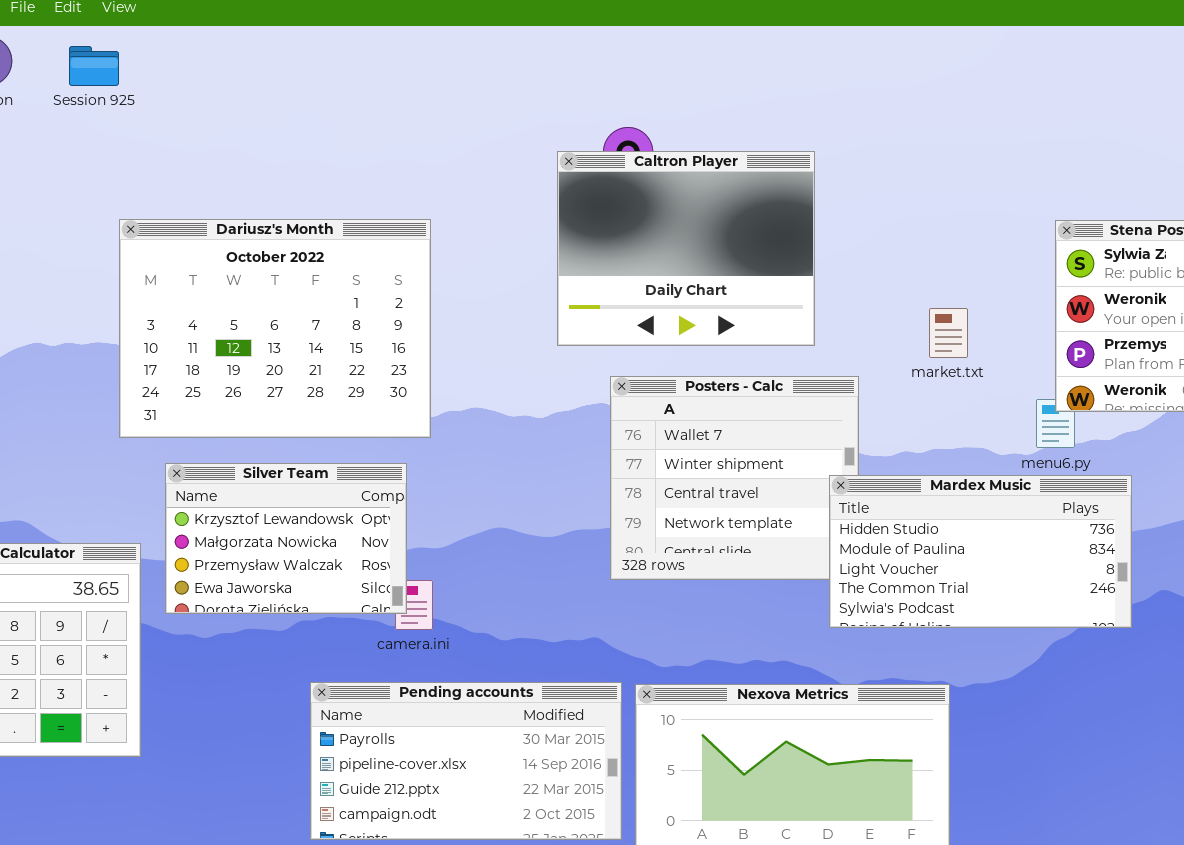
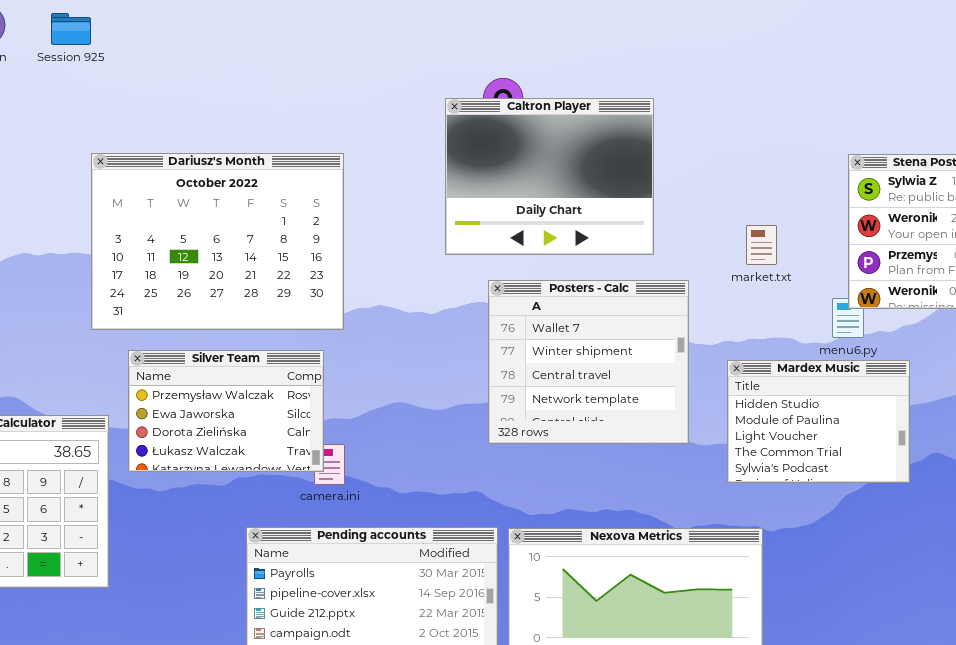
Silver Team: [165,463,407,614] -> [128,350,324,472], scrolled down 2 rows
Mardex Music: [829,475,1132,628] -> [727,360,910,483], resized

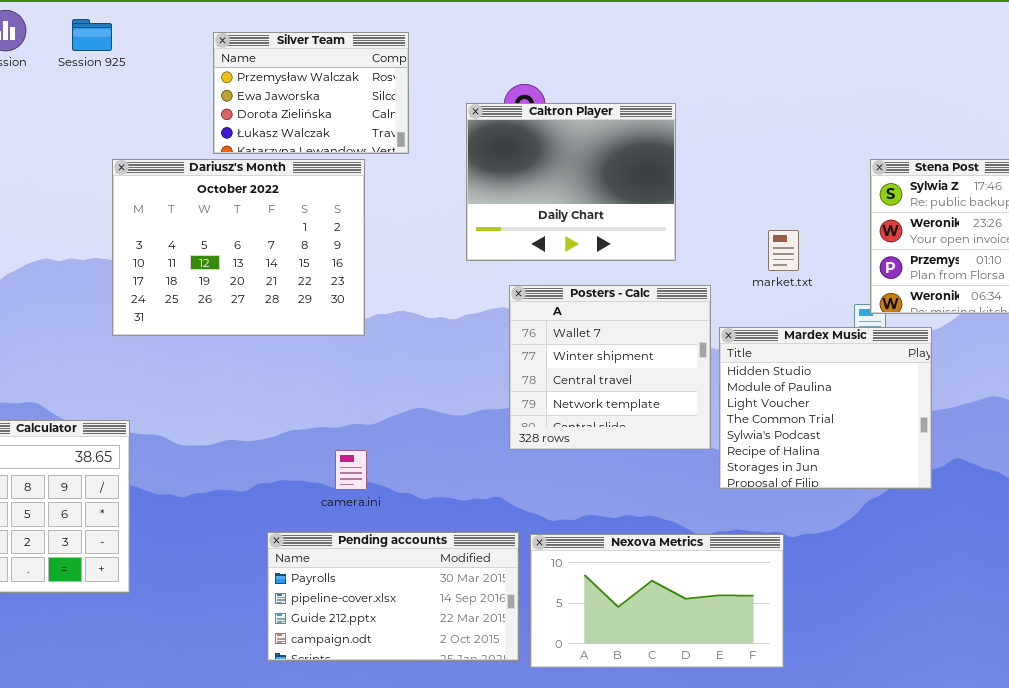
Silver Team: [128,350,324,472] -> [213,32,409,154], moved
Mardex Music: [727,360,910,483] -> [719,327,932,489], resized

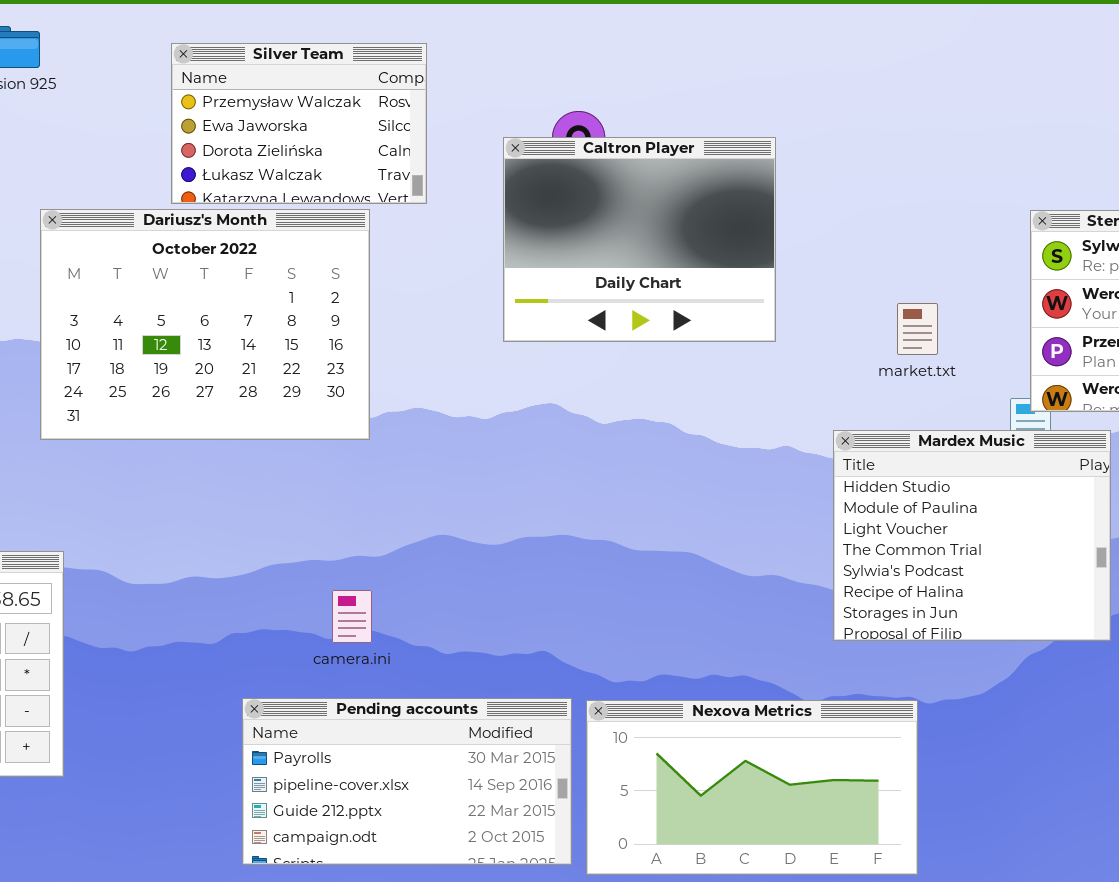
Posters - Calc: [509,285,711,450] -> none, closed

